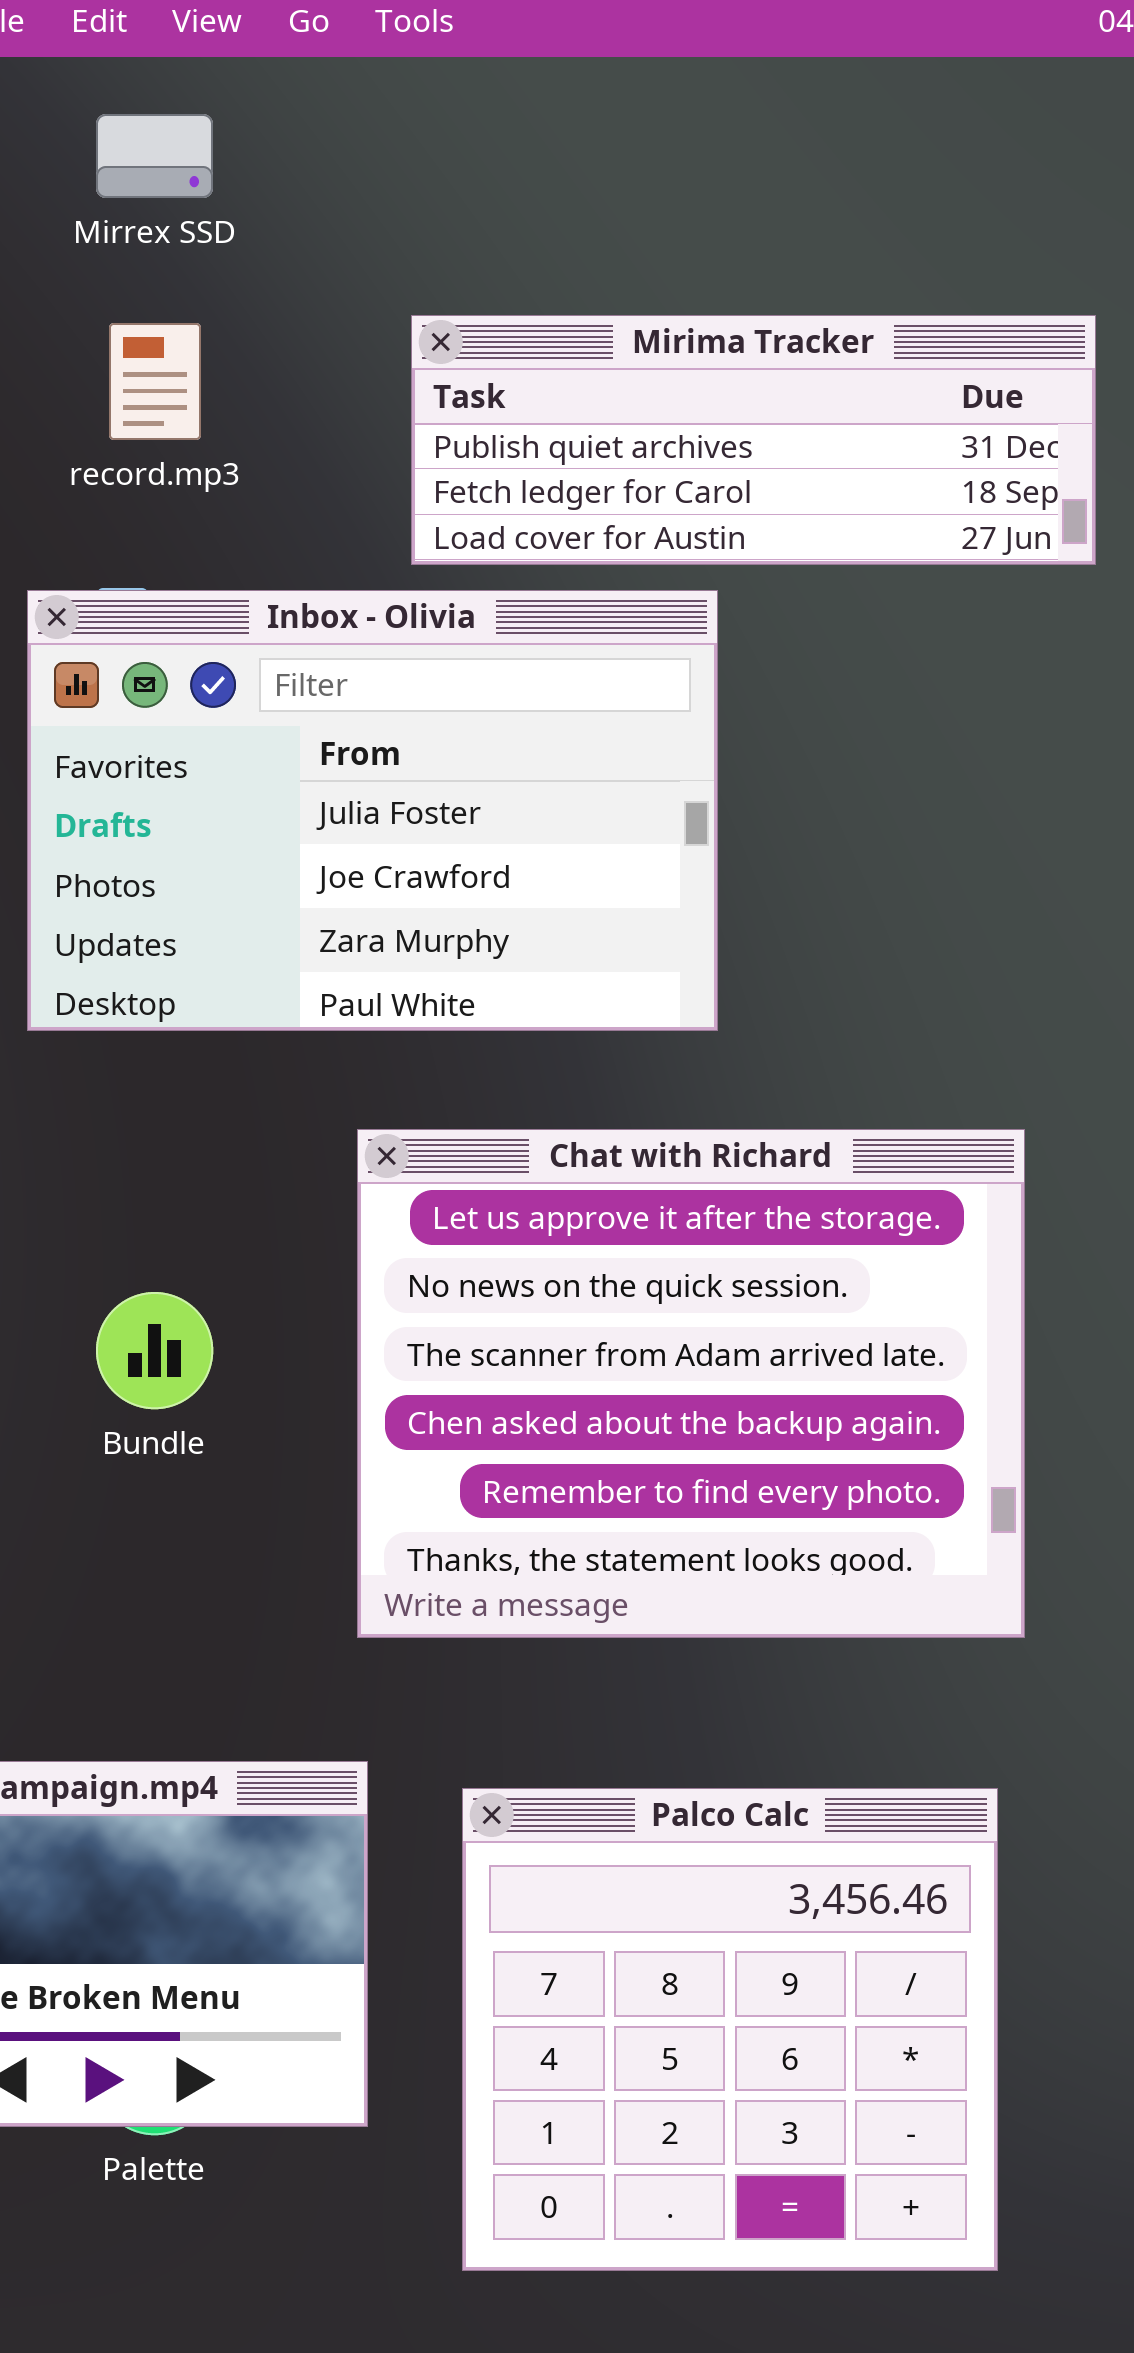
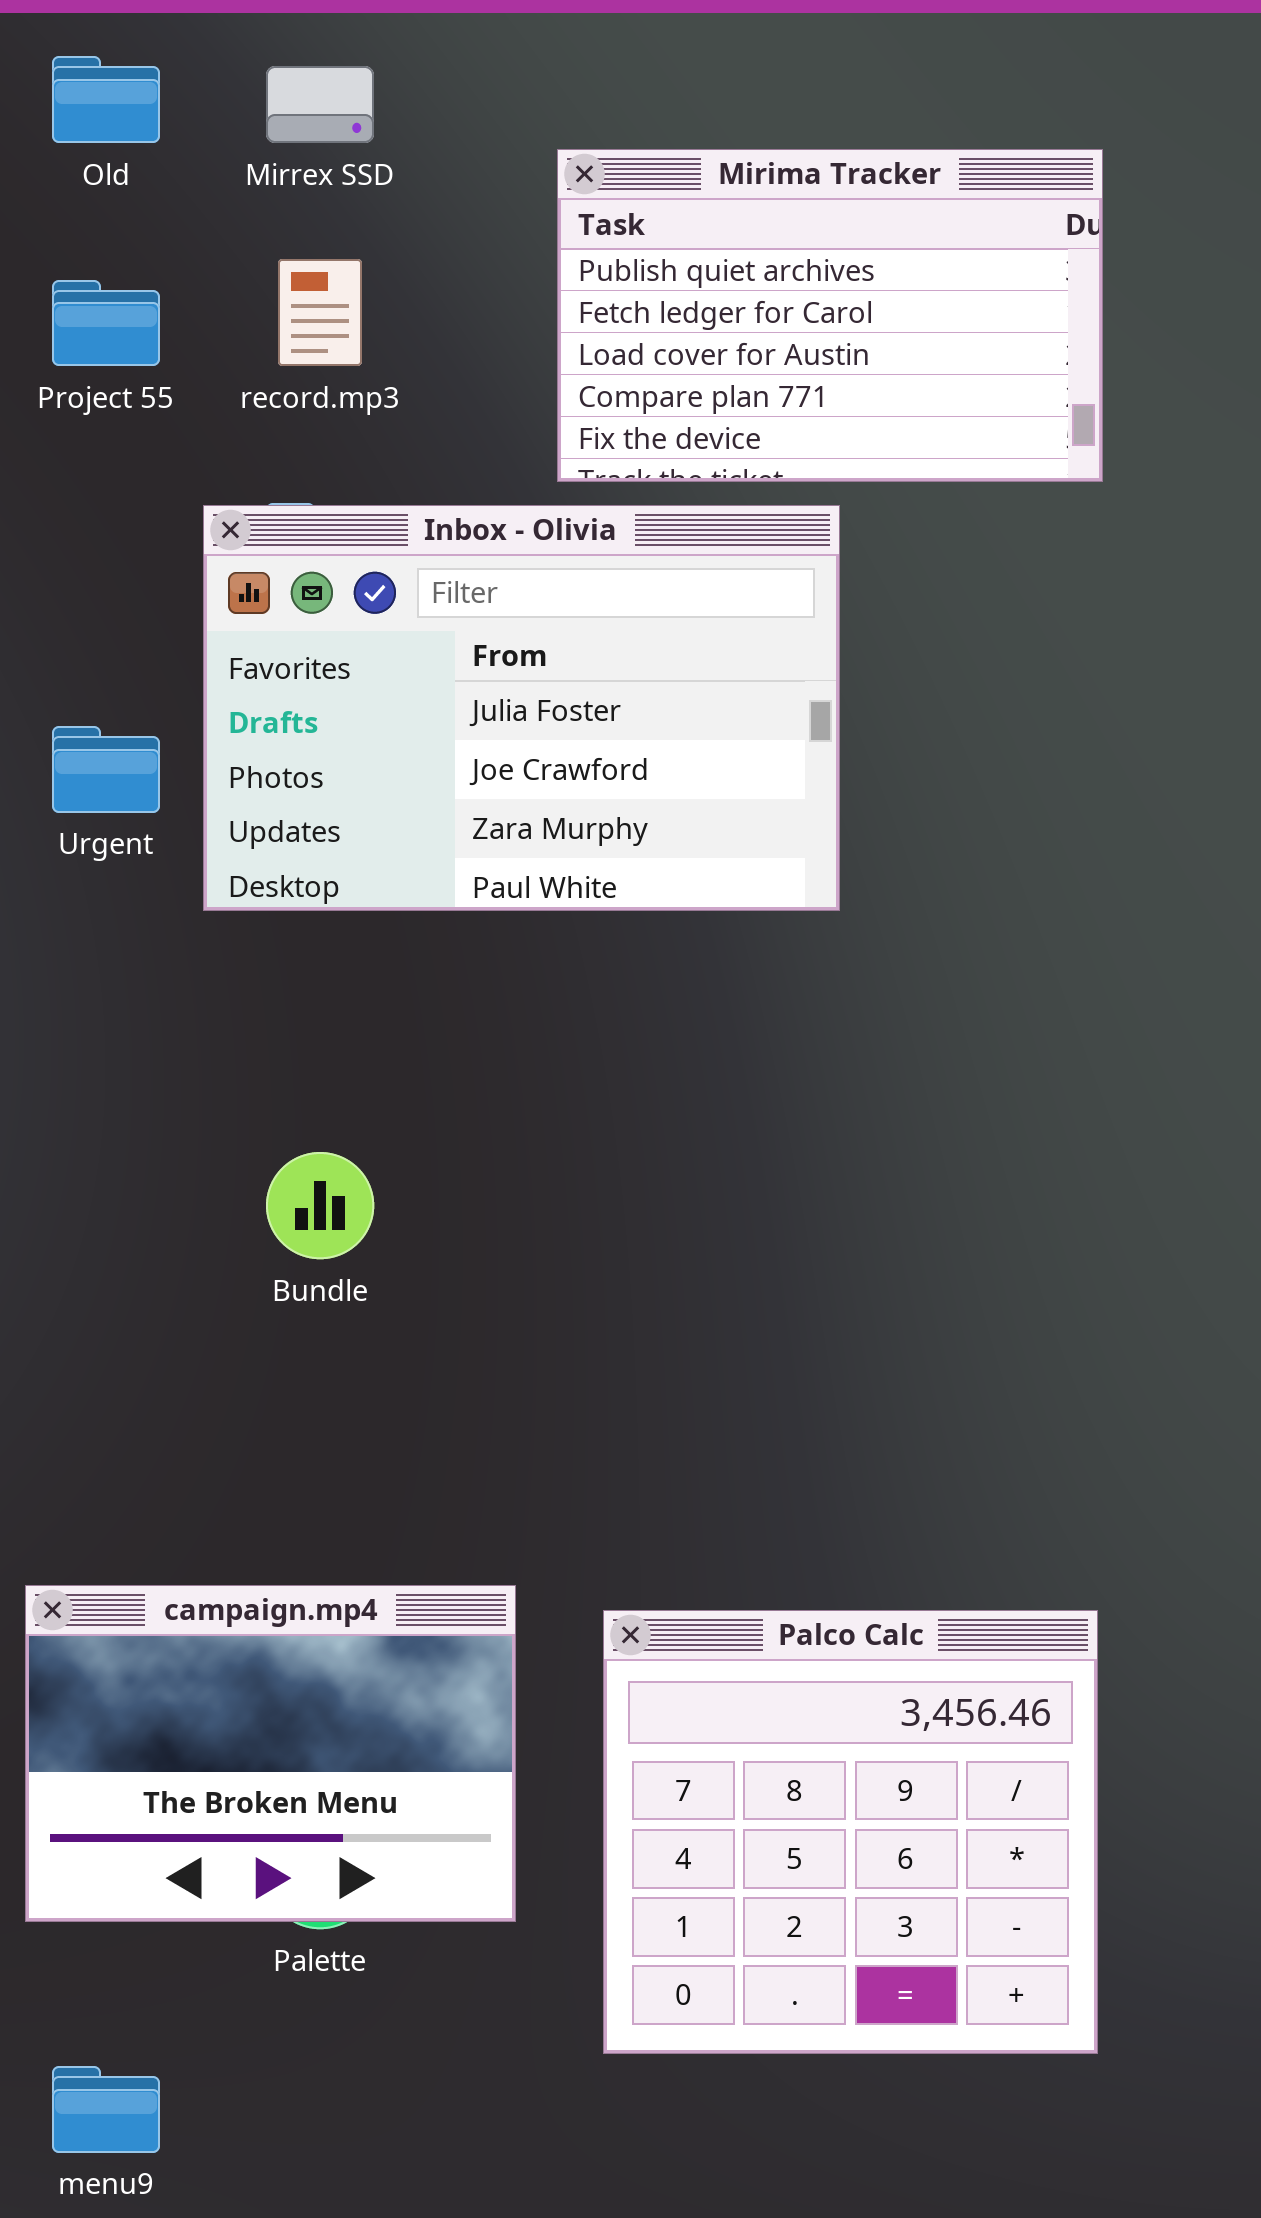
Mirima Tracker: [411,315,1096,565] -> [557,149,1103,482], resized
Chat with Richard: [357,1129,1025,1638] -> none, closed

